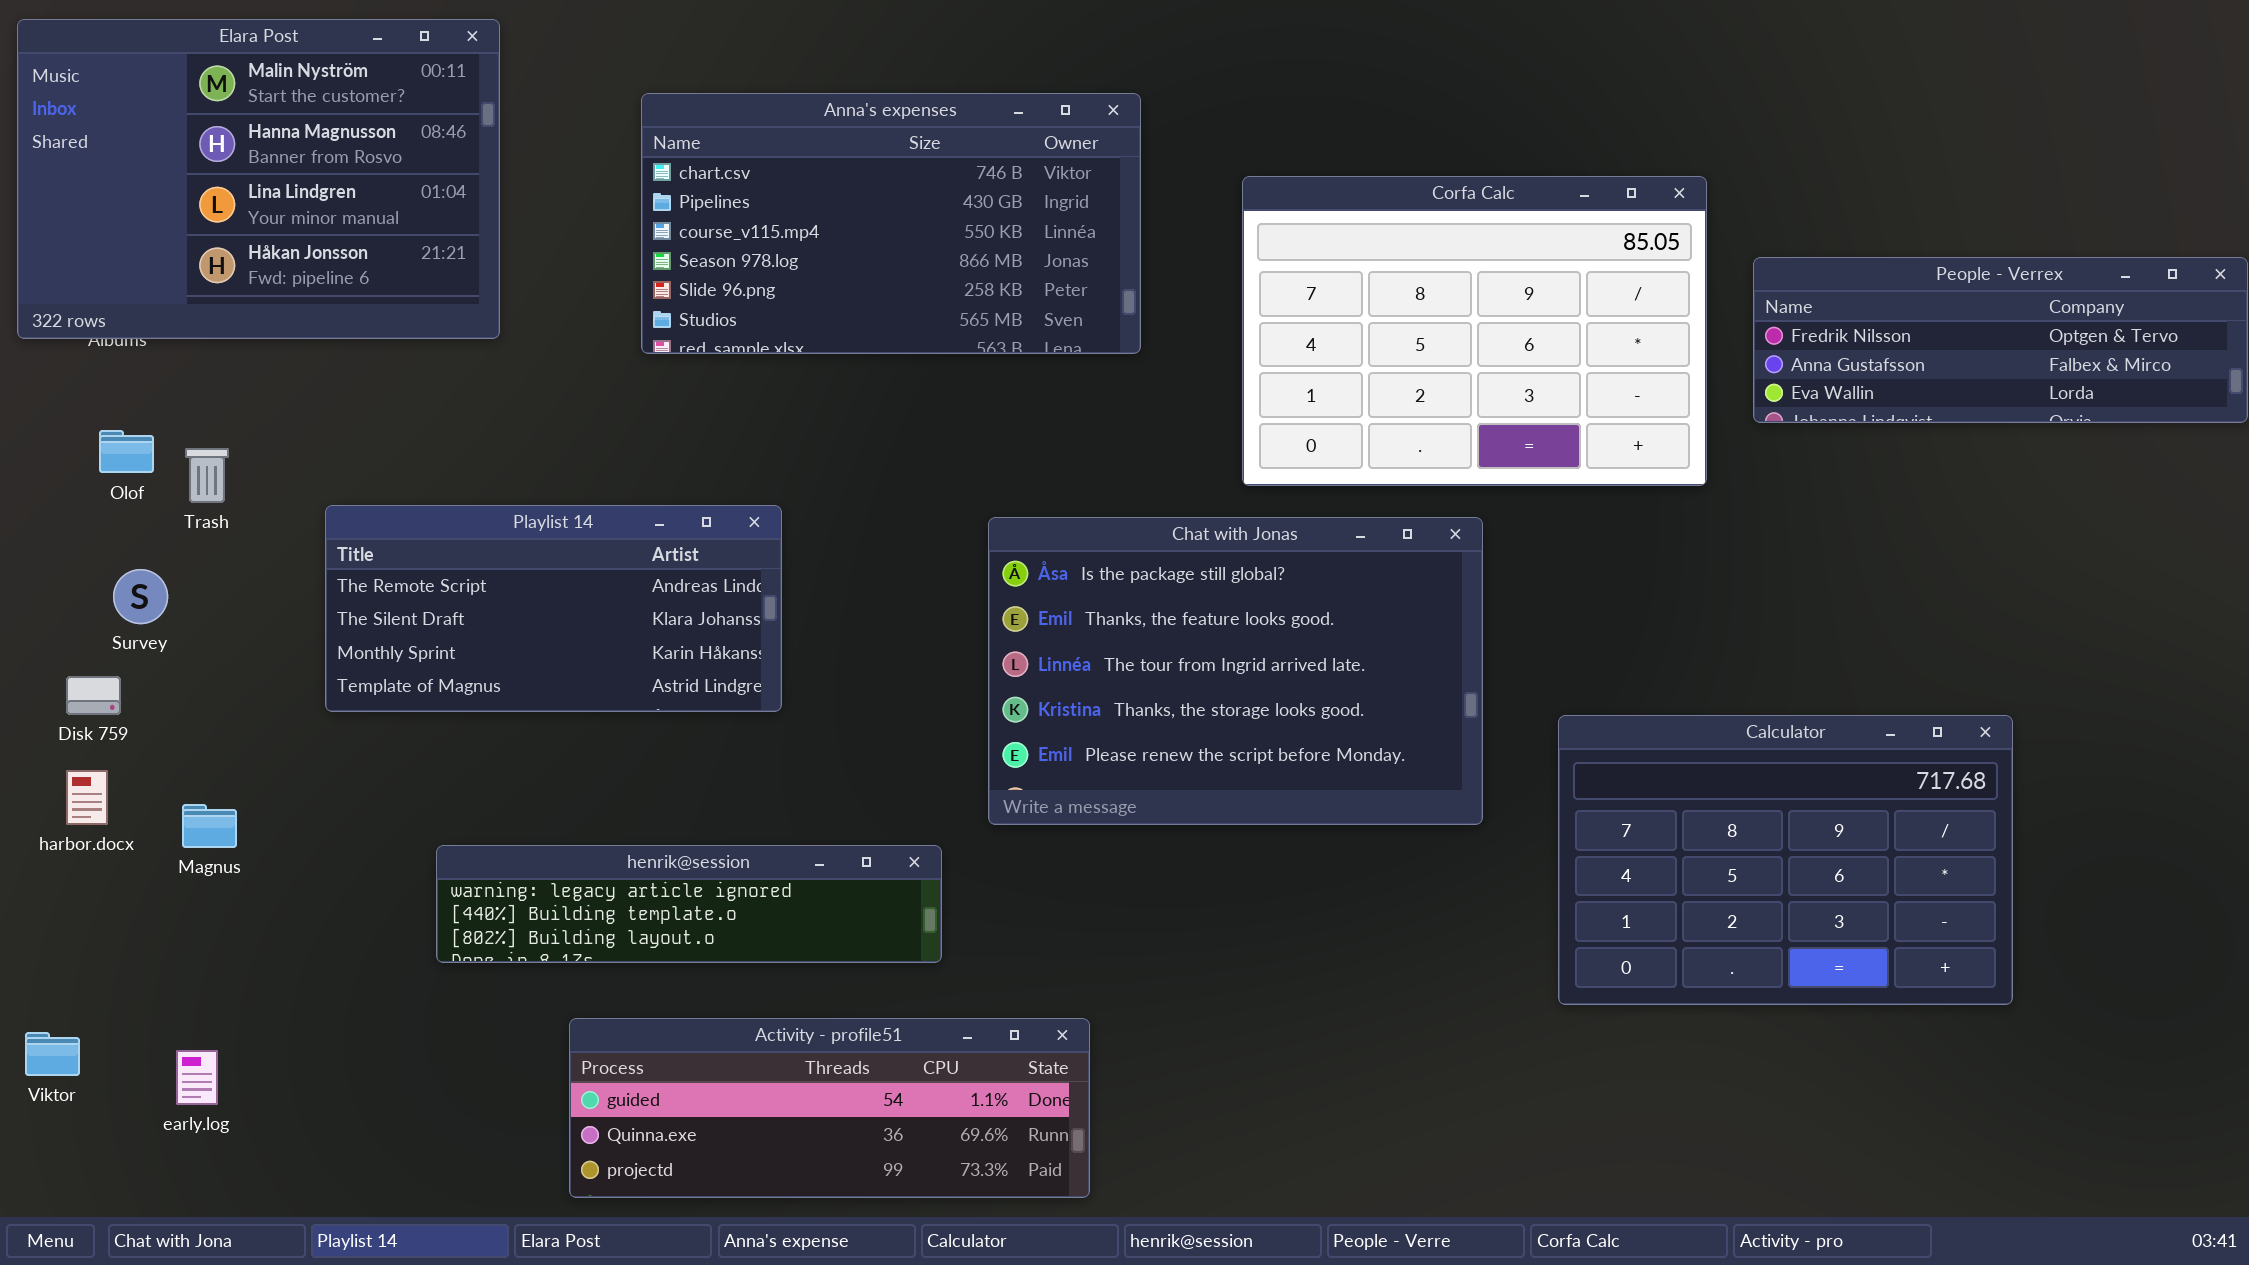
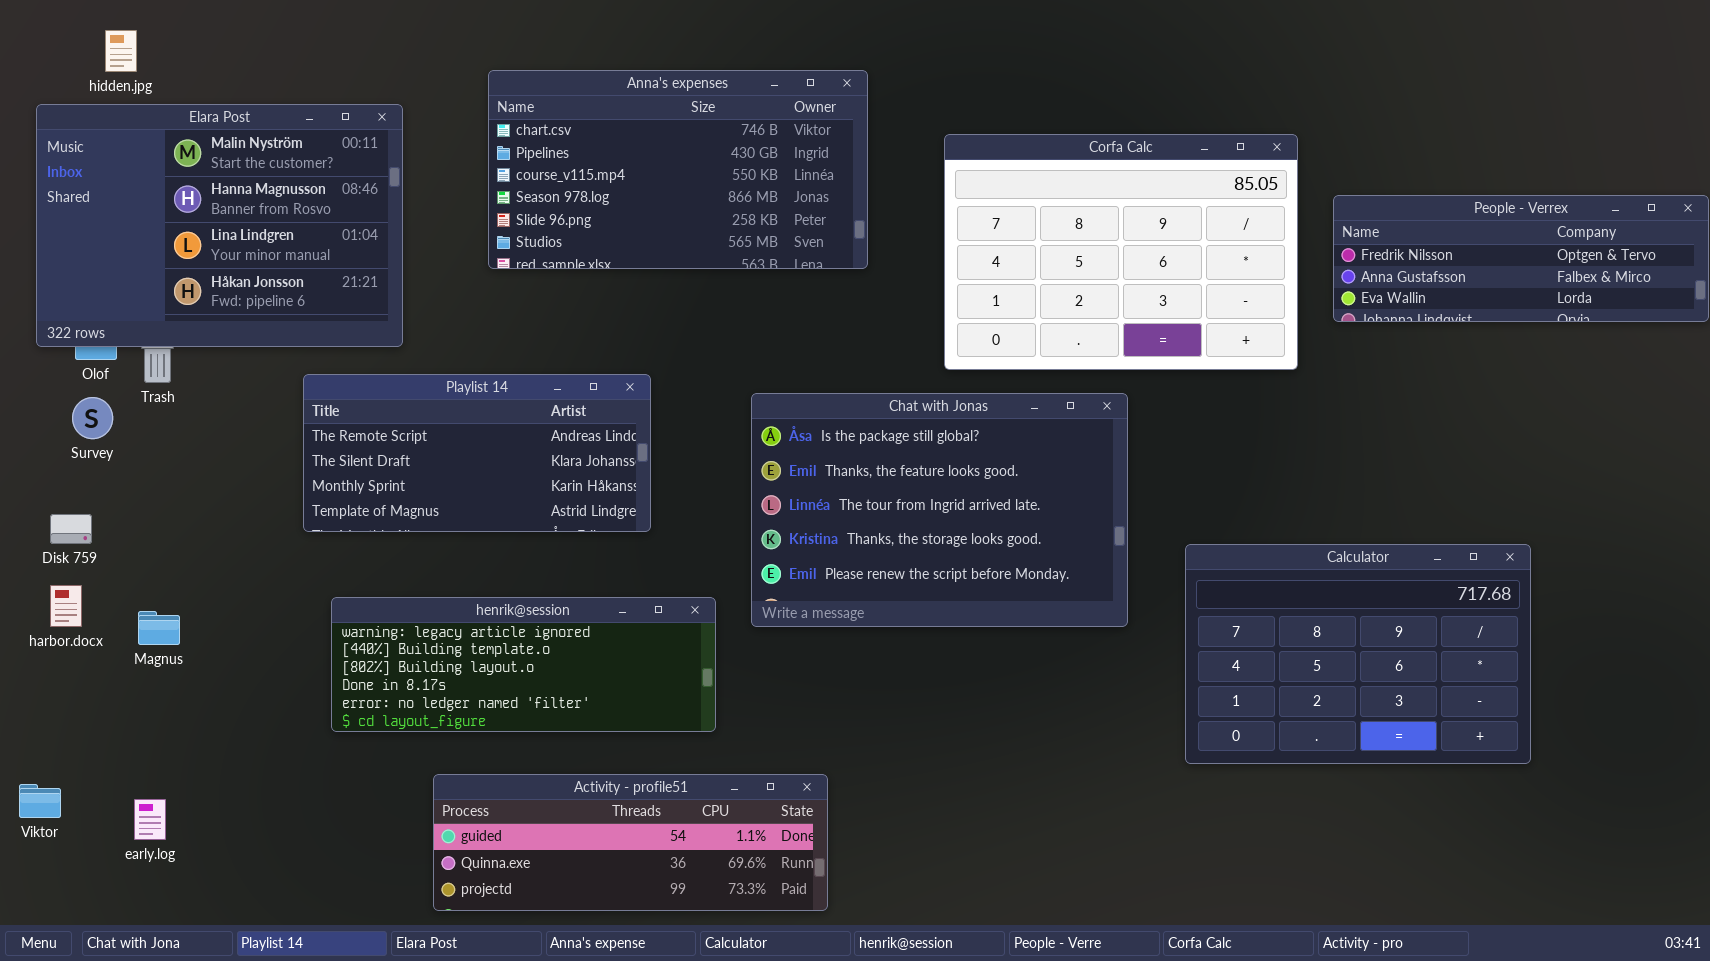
Elara Post: [17,19,500,339] -> [36,104,403,347], moved
Playlist 14: [325,505,782,712] -> [303,374,651,532], moved
Survey: [113,569,168,624] -> [72,397,113,439], moved
henrik@session: [436,845,942,963] -> [331,597,716,732], resized

